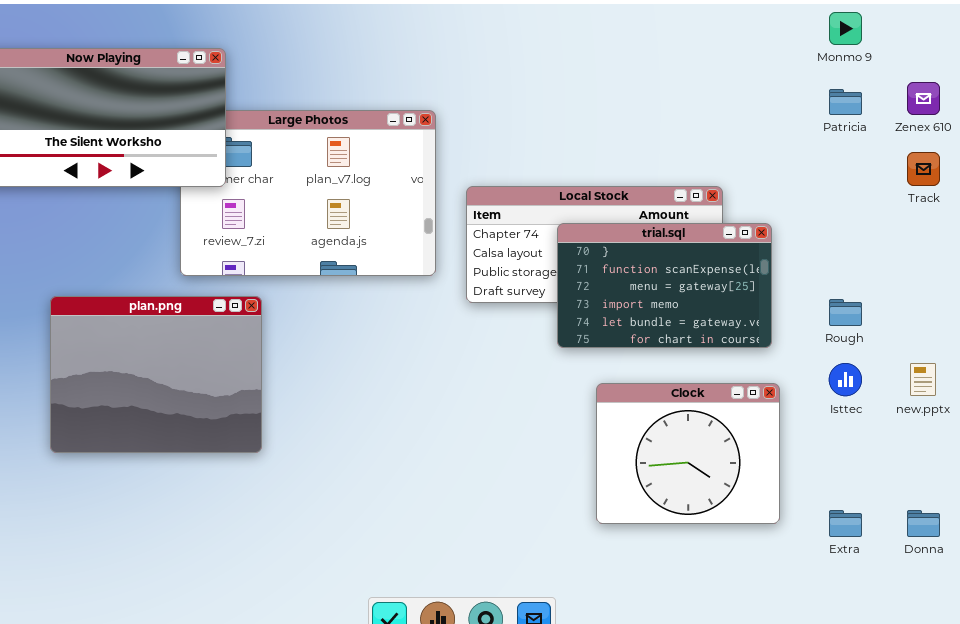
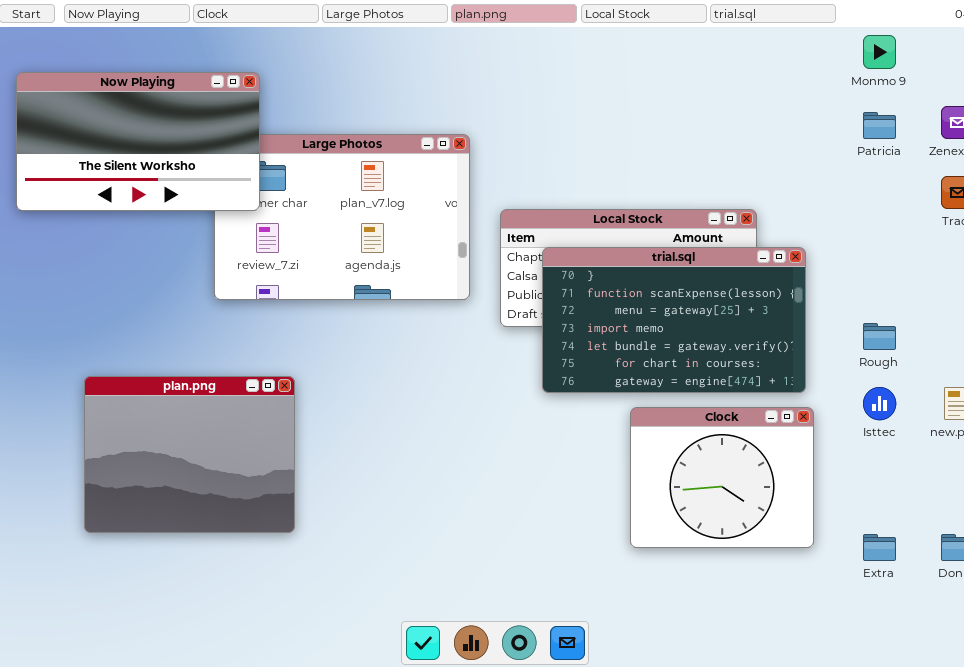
trial.sql: [557,223,772,348] -> [542,247,806,393], resized
plan.png: [50,296,262,453] -> [84,376,295,533], moved

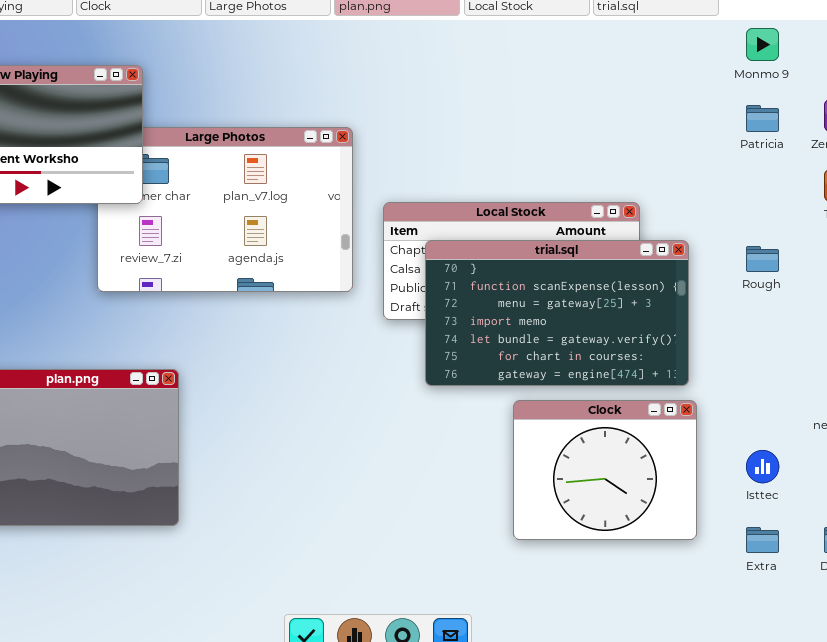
Rough: [863,323,896,350] -> [746,246,779,272], moved
Isttec: [863,387,896,420] -> [746,450,779,483], moved

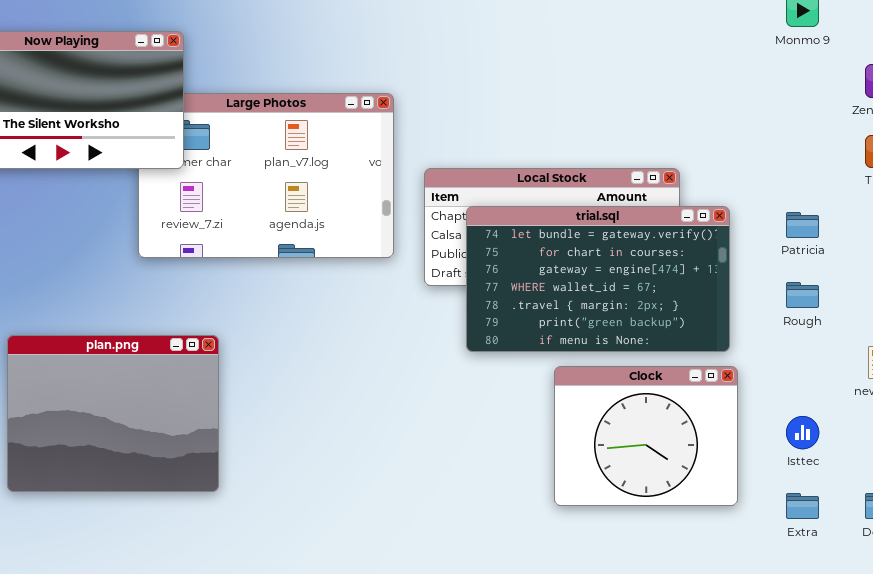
Patricia: [746,105,779,132] -> [786,212,819,238], moved
trial.sql: [425,240,689,386] -> [466,206,730,352], scrolled down 4 rows
Rough: [746,246,779,272] -> [786,282,819,308], moved

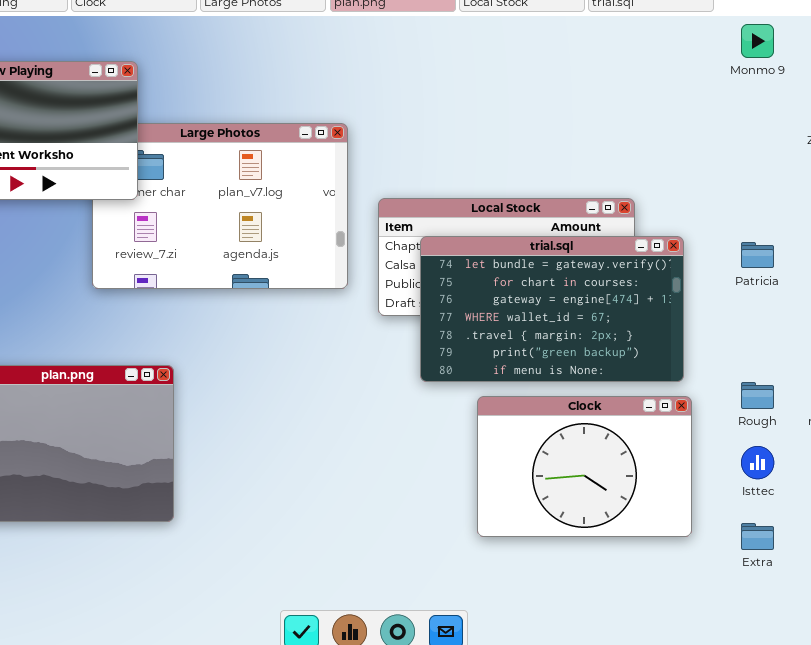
Rough: [786,282,819,308] -> [741,382,774,409], moved
Clock: [554,366,738,506] -> [477,396,692,537], resized

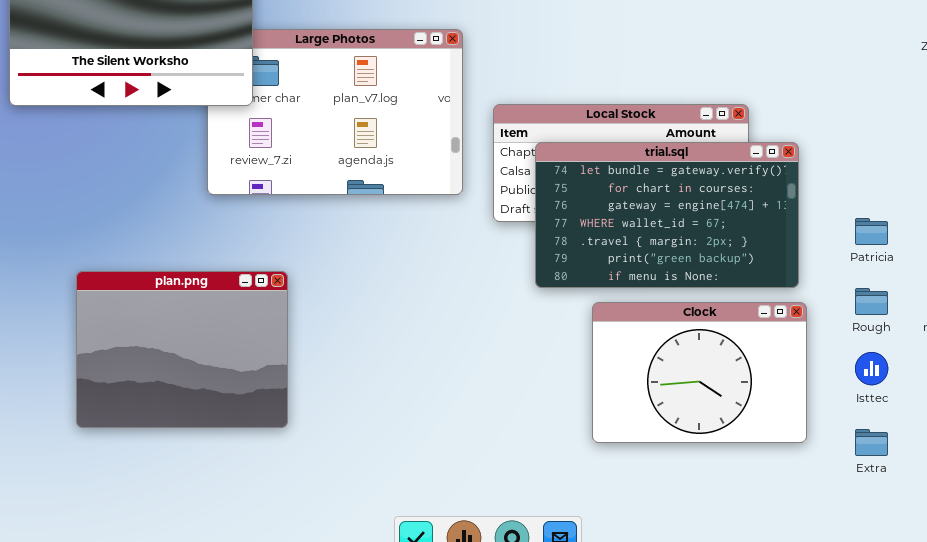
Patricia: [741,242,774,268] -> [855,218,888,245], moved

